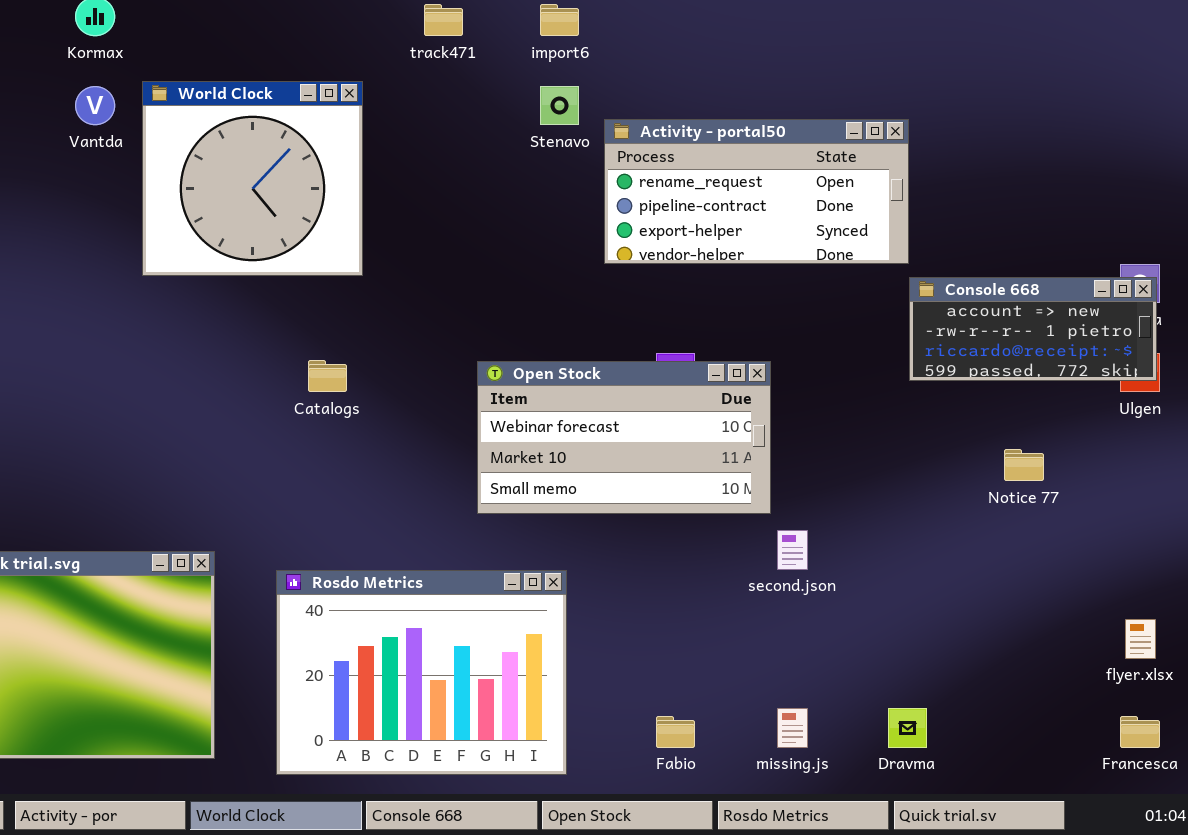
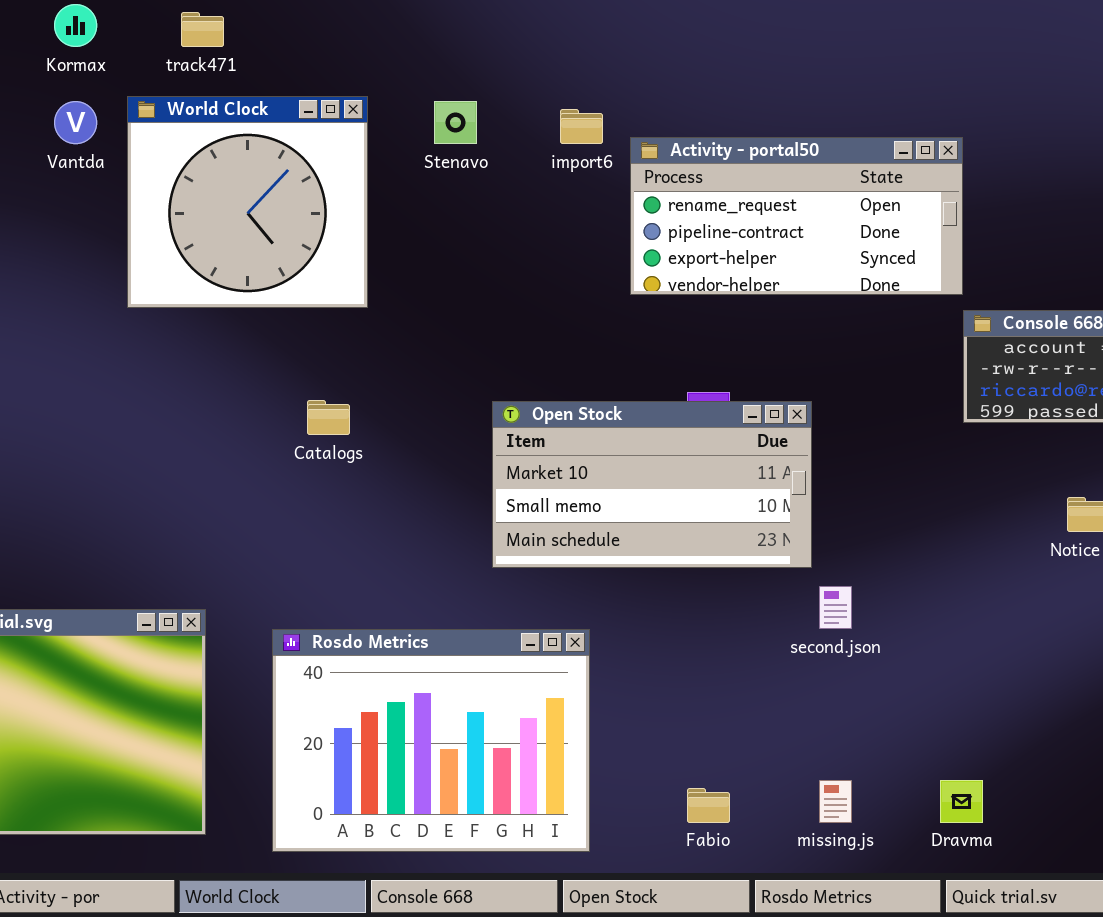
track471: [424,4,463,36] -> [181,12,224,47], moved
import6: [540,4,579,36] -> [560,109,603,144], moved
Stenavo: [540,86,579,125] -> [434,101,477,144], moved
Open Stock: [477,361,771,514] -> [492,401,812,568], scrolled down 1 row

